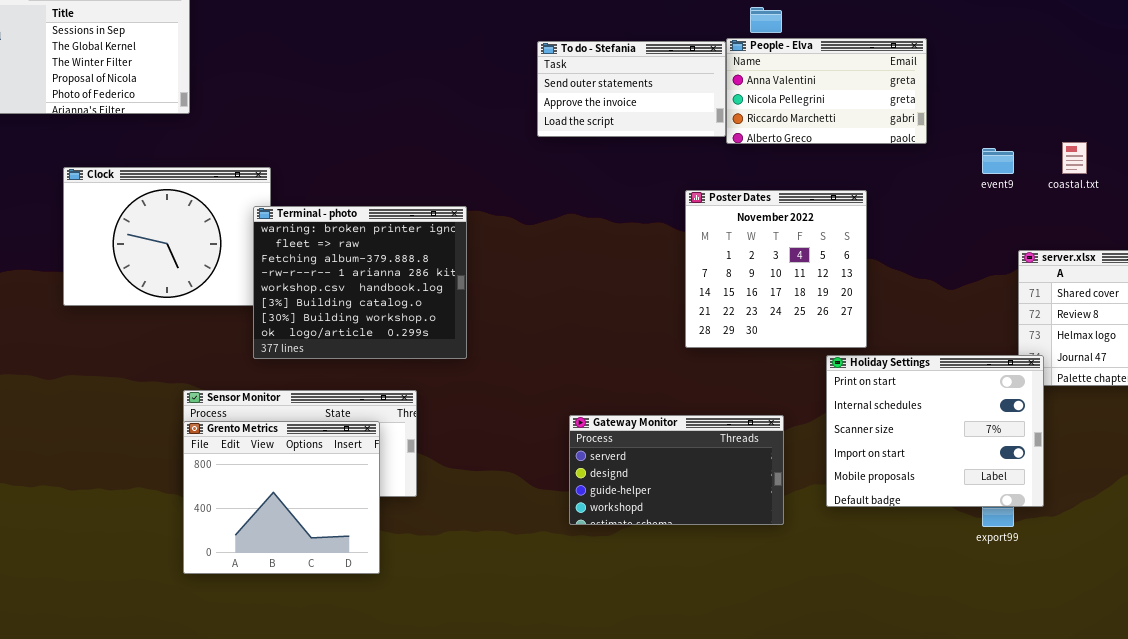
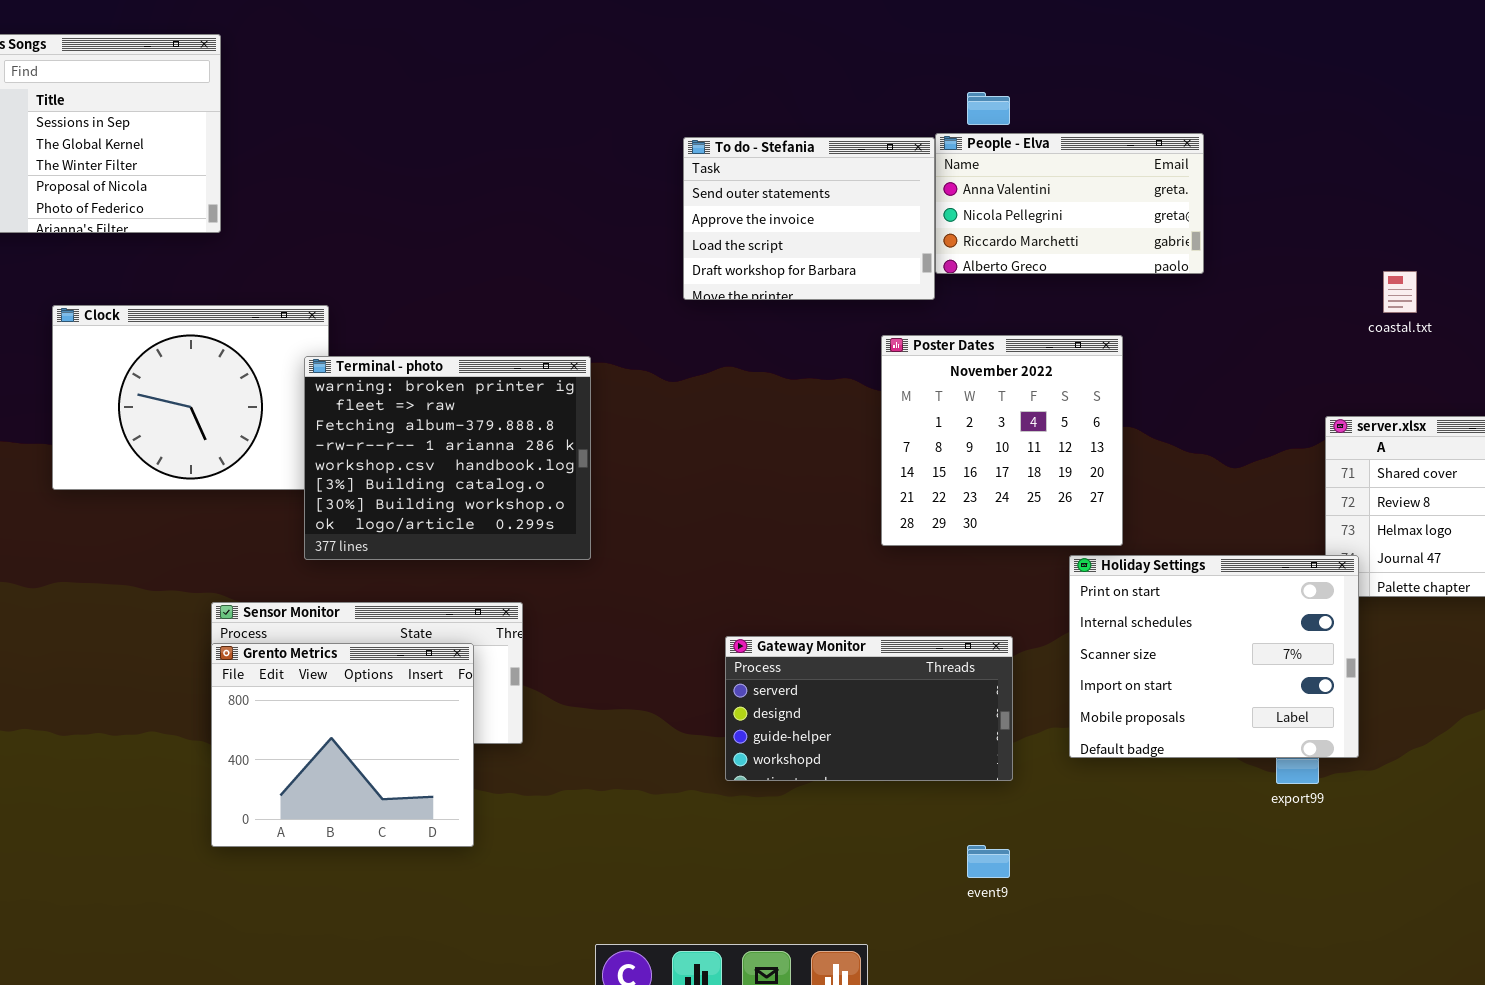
To do - Stefania: [537,41,726,137] -> [683,137,935,300], resized
event9: [982,148,1014,174] -> [967,845,1010,878], moved

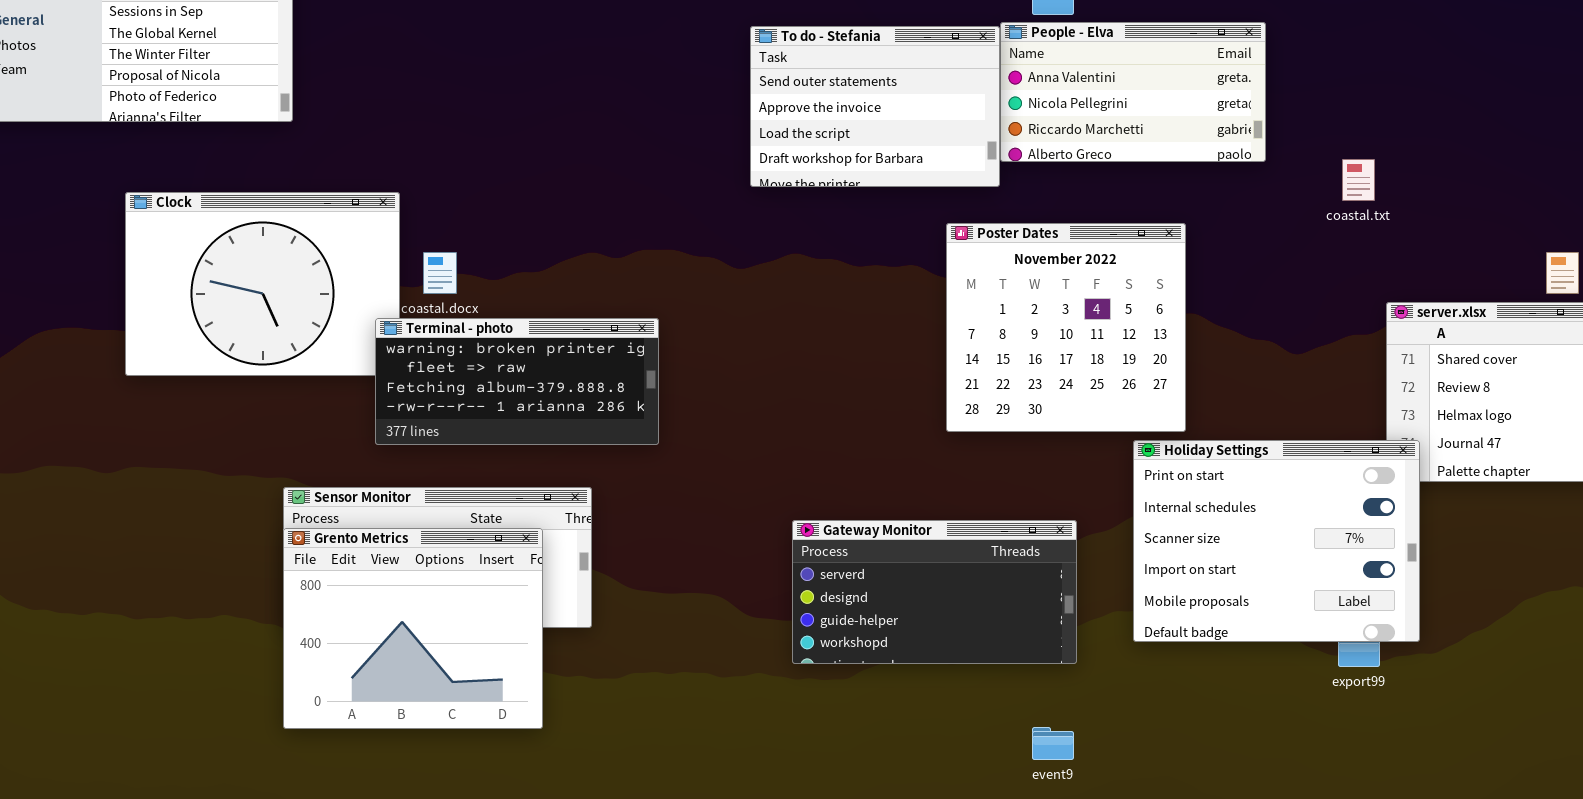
coastal.txt: [1383,271,1417,313] -> [1342,159,1375,201], moved
Terminal - photo: [304,356,591,560] -> [375,318,659,445], resized

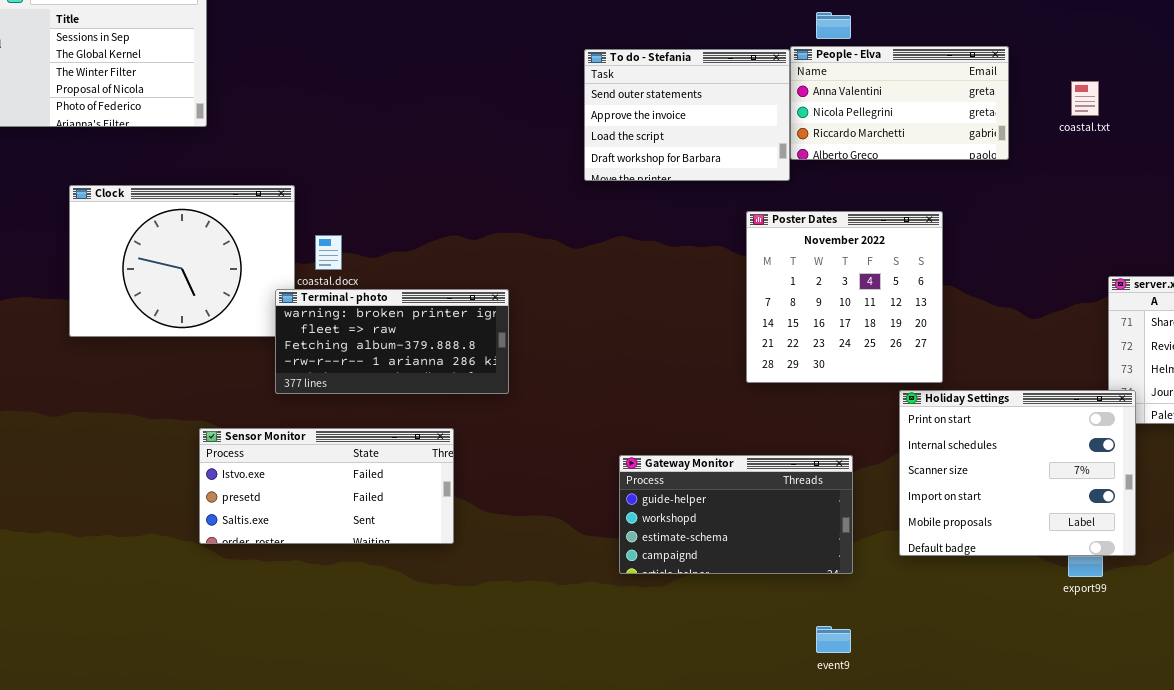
coastal.txt: [1342,159,1375,201] -> [1071,81,1099,116], moved
Gateway Monitor: [792,520,1077,664] -> [619,455,853,574], scrolled down 2 rows
Grento Metrics: [283,528,543,729] -> none, closed

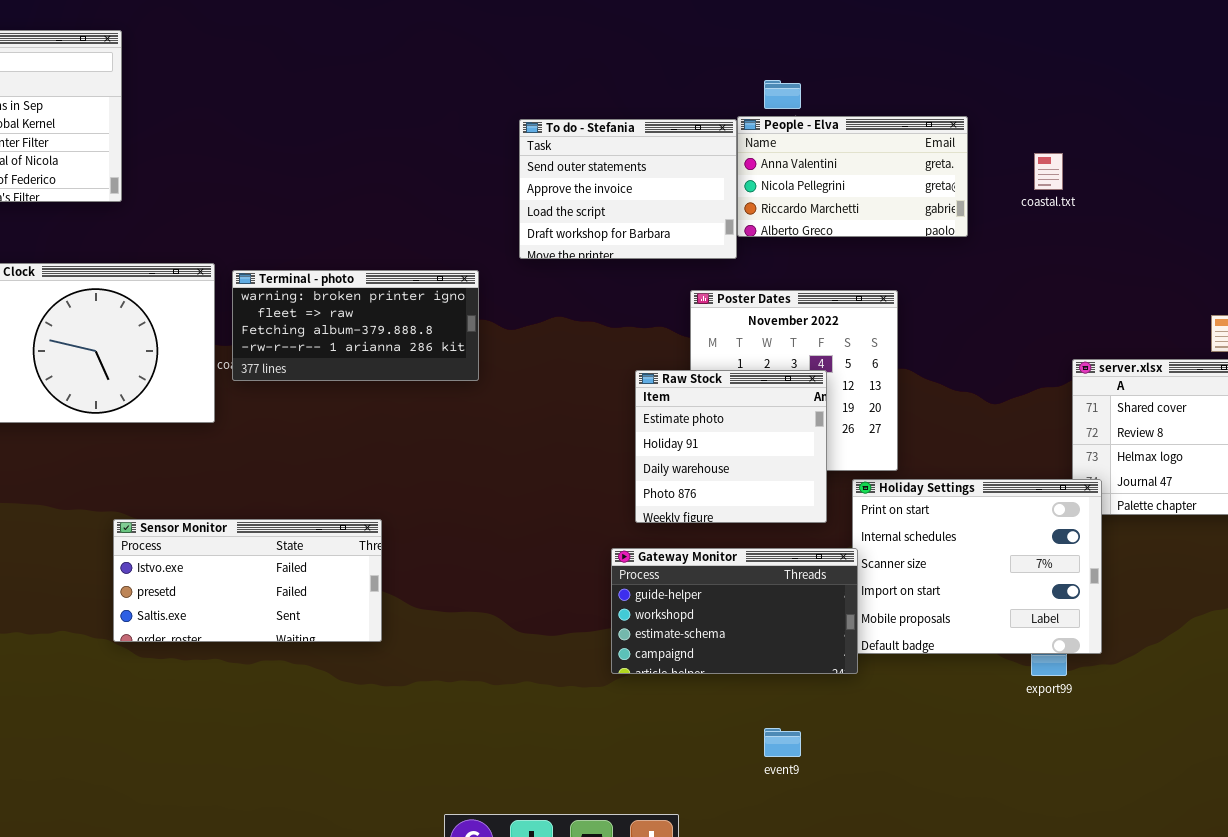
Raw Stock: none -> [635,370,827,523], opened
Terminal - photo: [275,289,509,394] -> [232,270,479,381], moved
Gateway Monitor: [619,455,853,574] -> [611,548,858,674], moved

